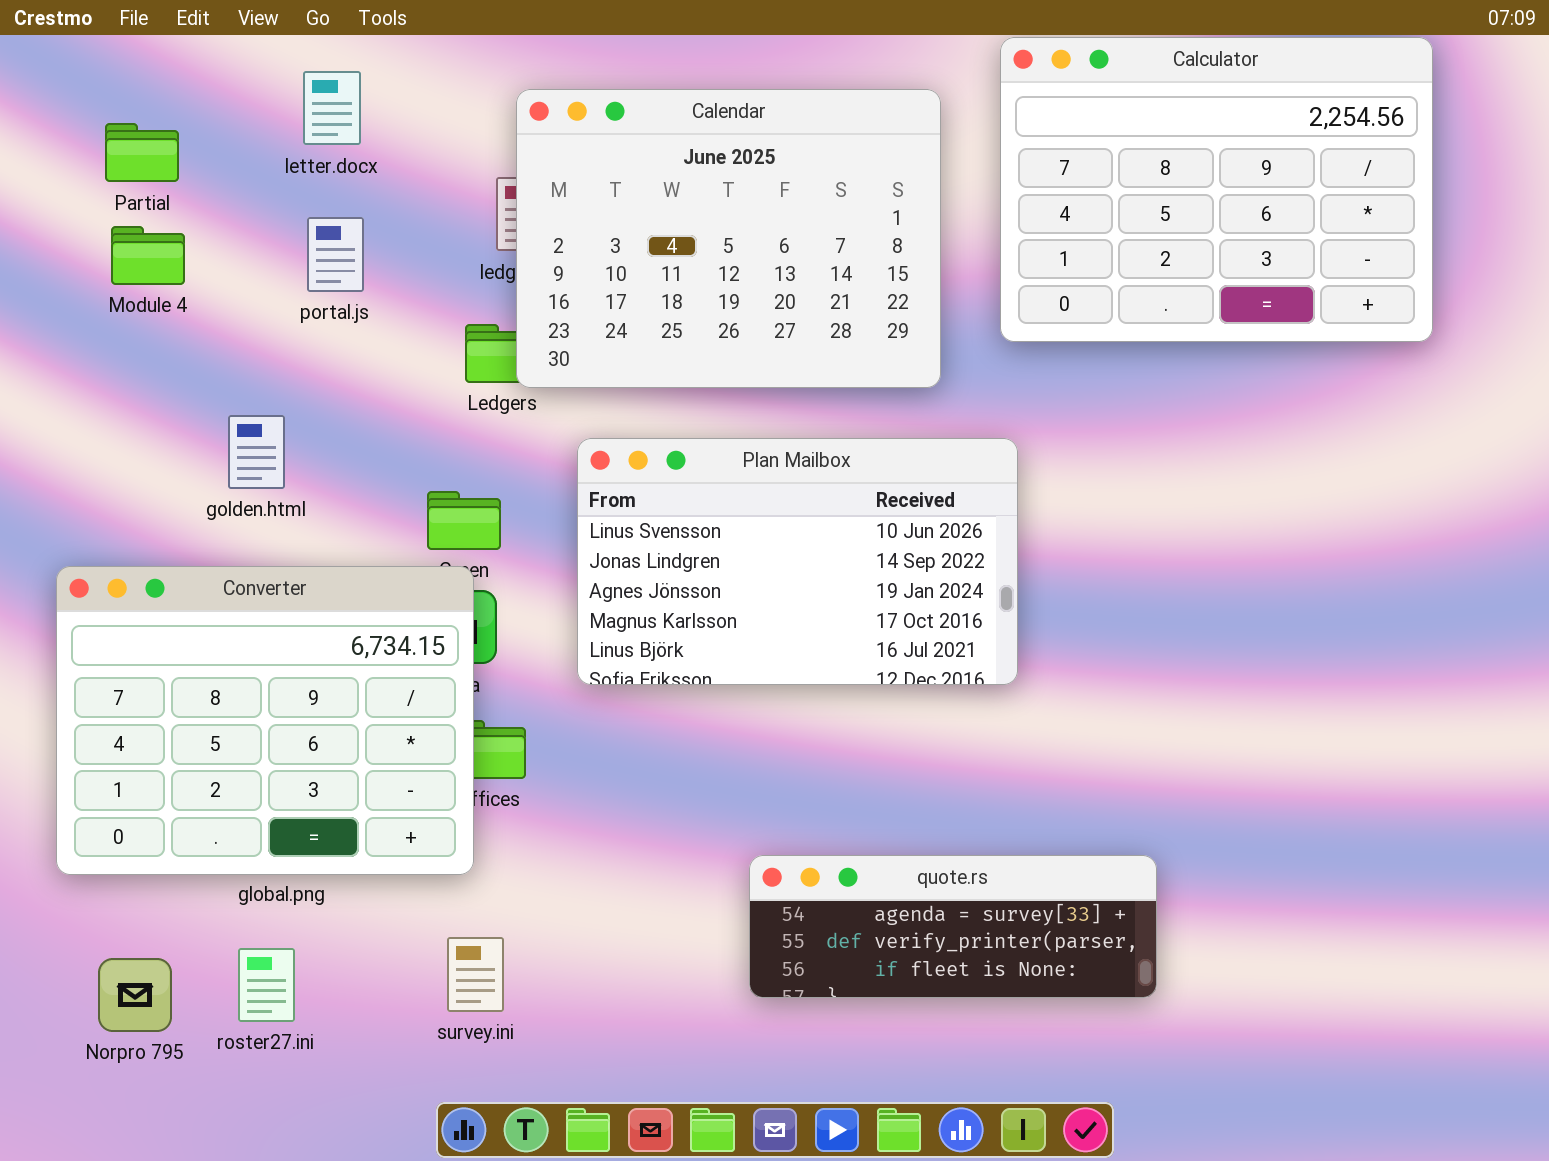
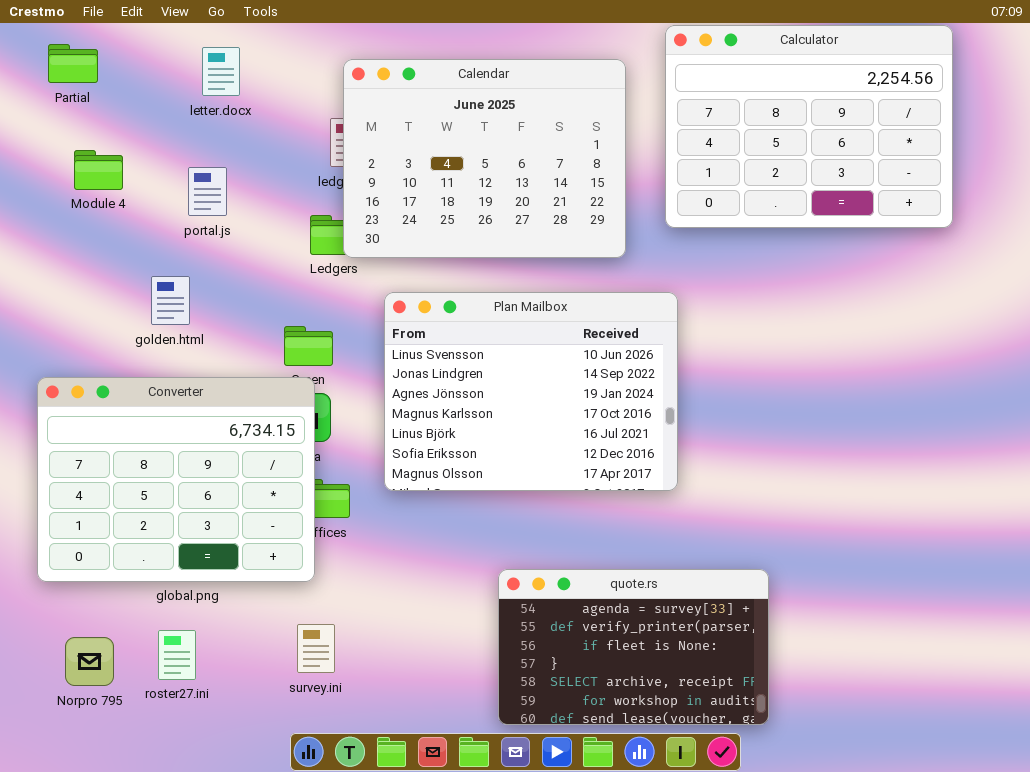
Partial: [105,123,179,182] -> [48,44,98,83], moved
portal.js: [307,217,364,292] -> [188,167,227,216], moved
Plan Mailbox: [577,438,1018,685] -> [384,292,678,491], resized
quote.rs: [749,855,1157,998] -> [498,569,769,725], resized

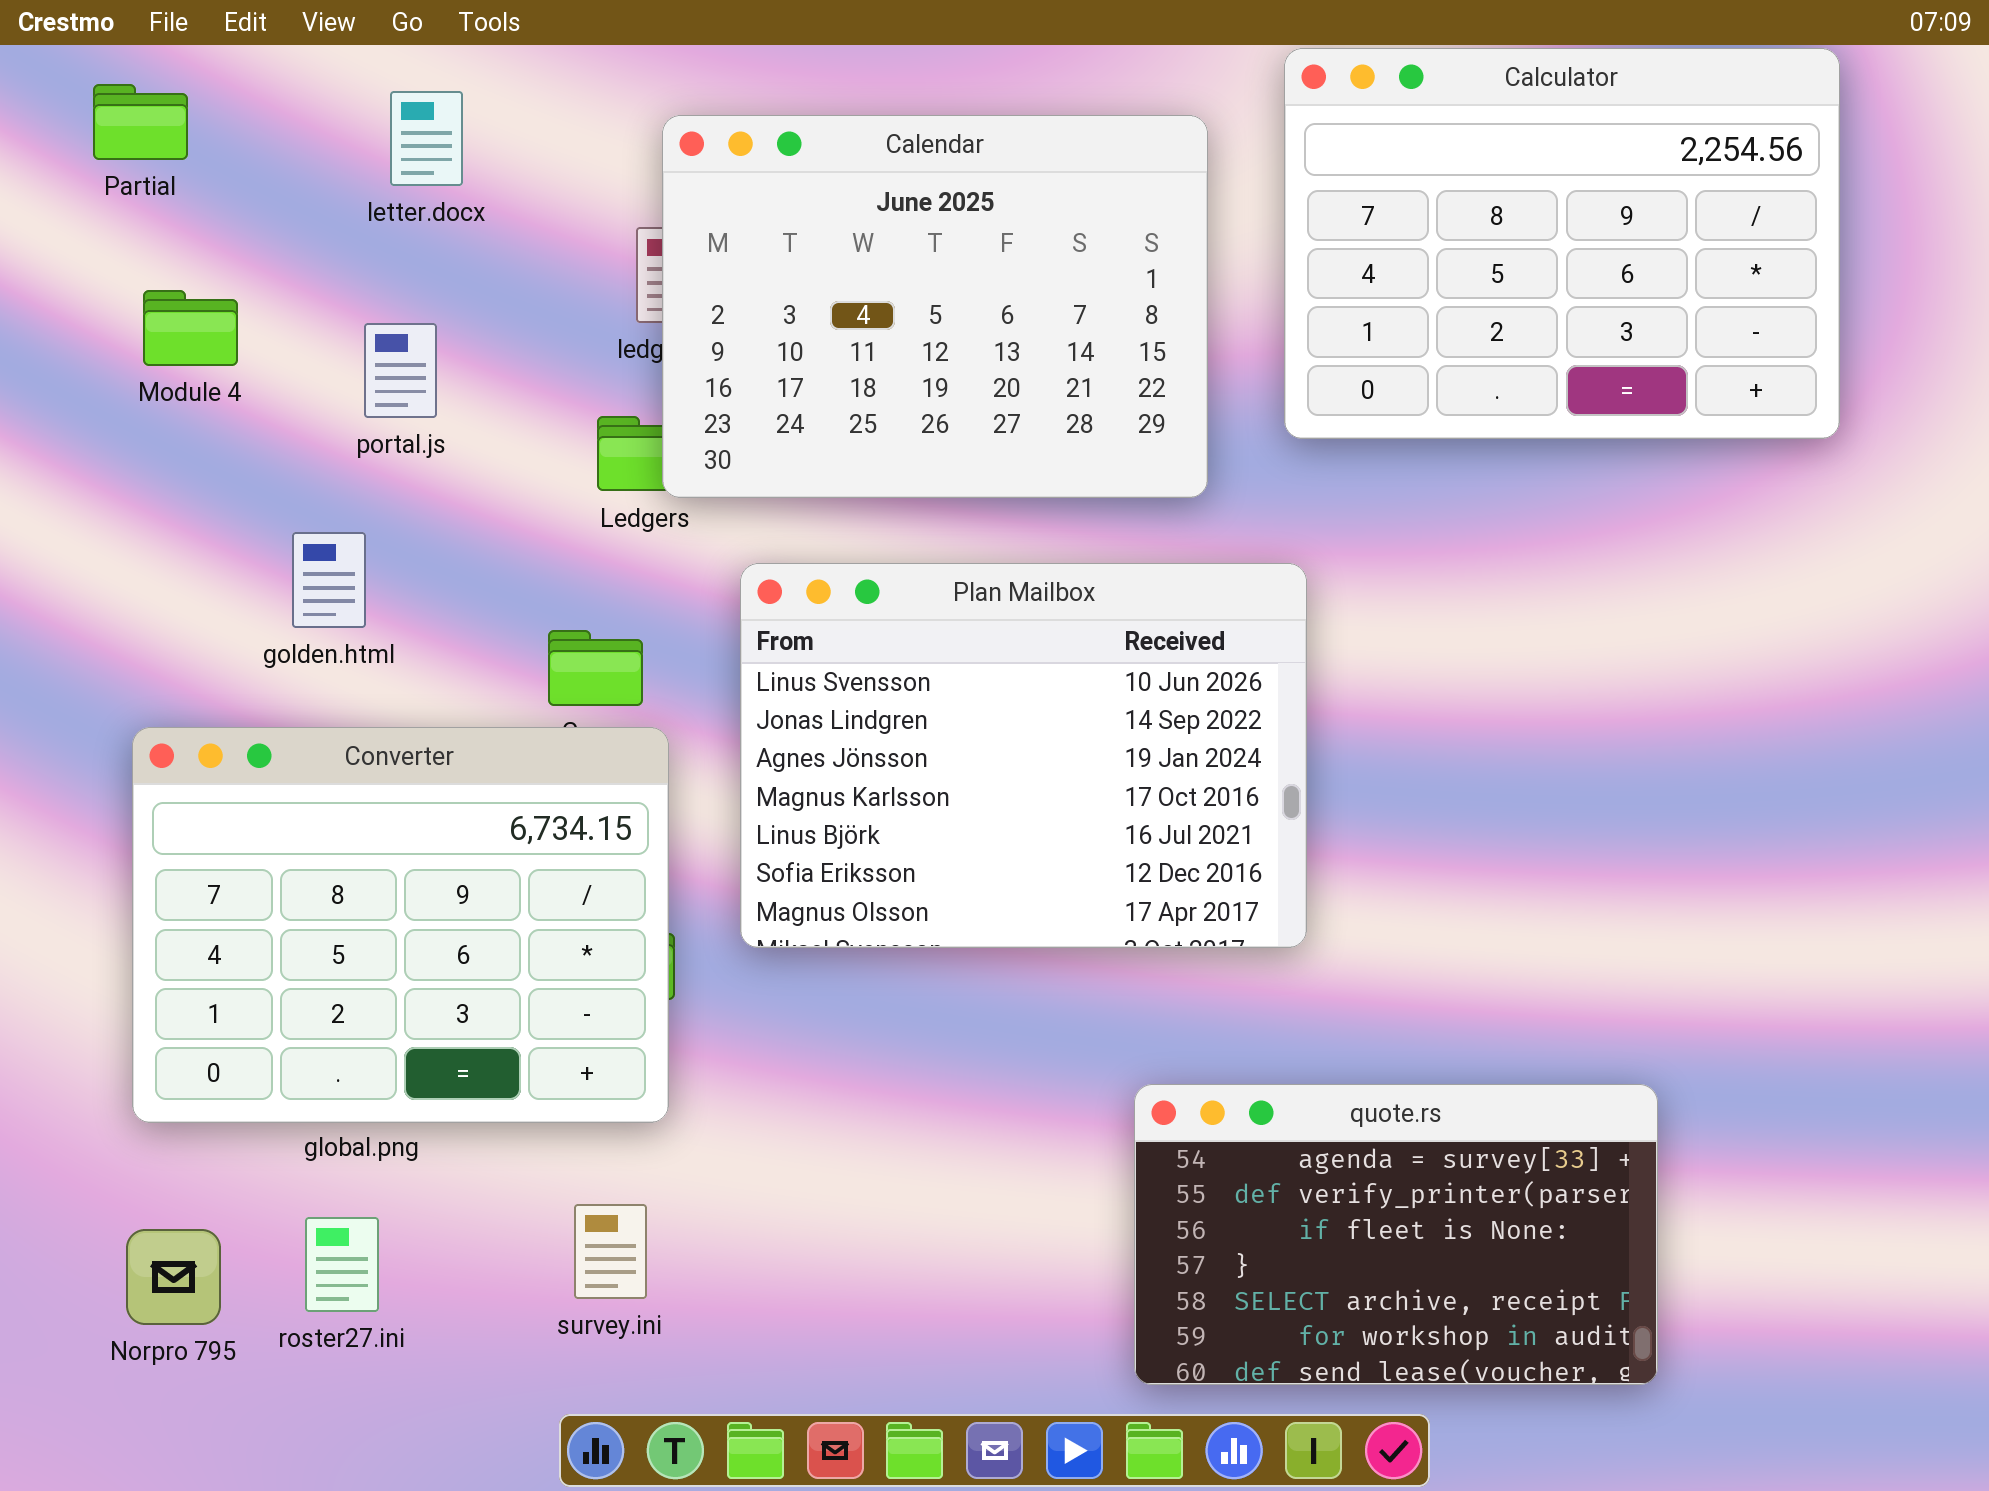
Converter: [37,377,315,582] -> [132,727,669,1123], moved
quote.rs: [498,569,769,725] -> [1134,1084,1658,1385], moved

